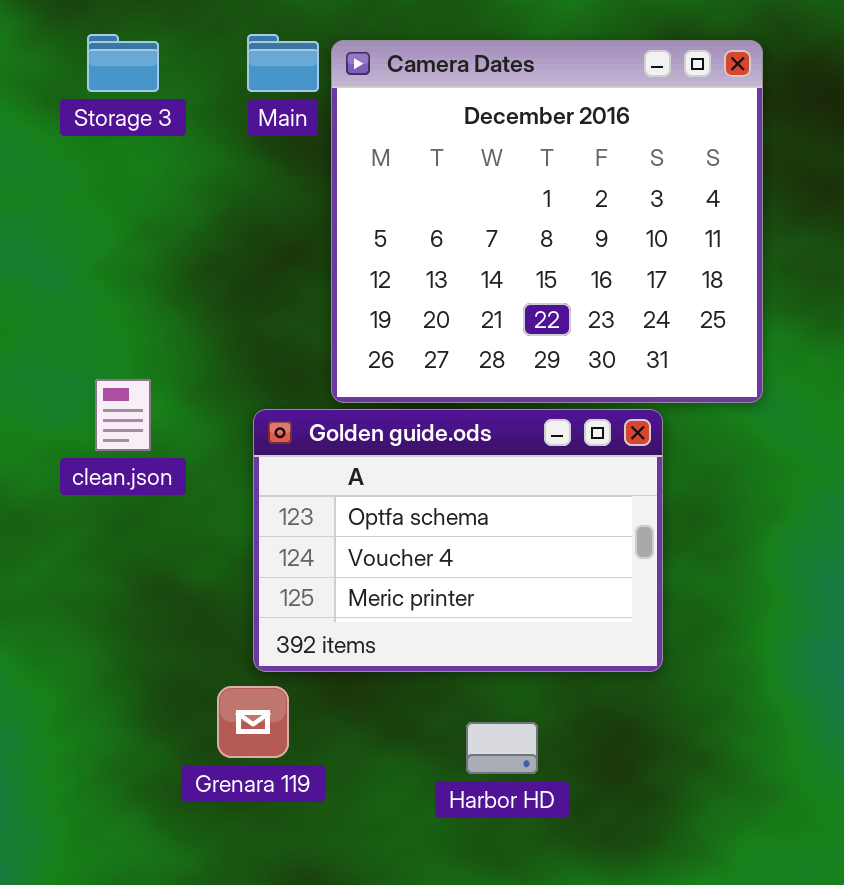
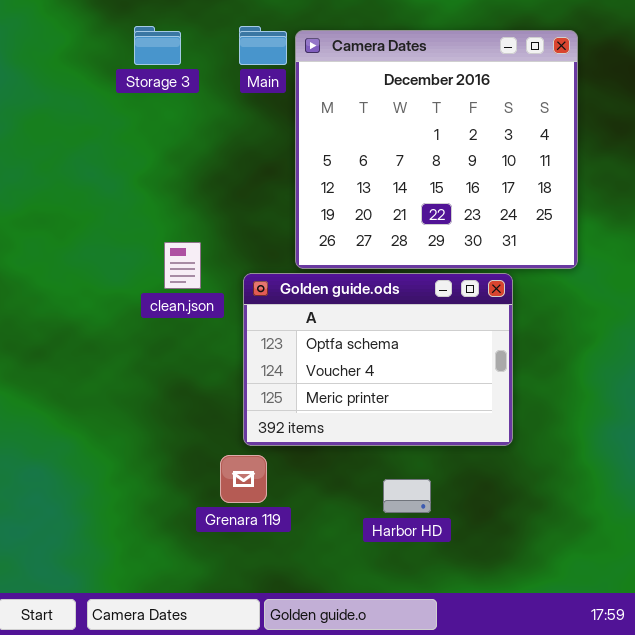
clean.json: [95,379,151,451] -> [164,242,201,289], moved

